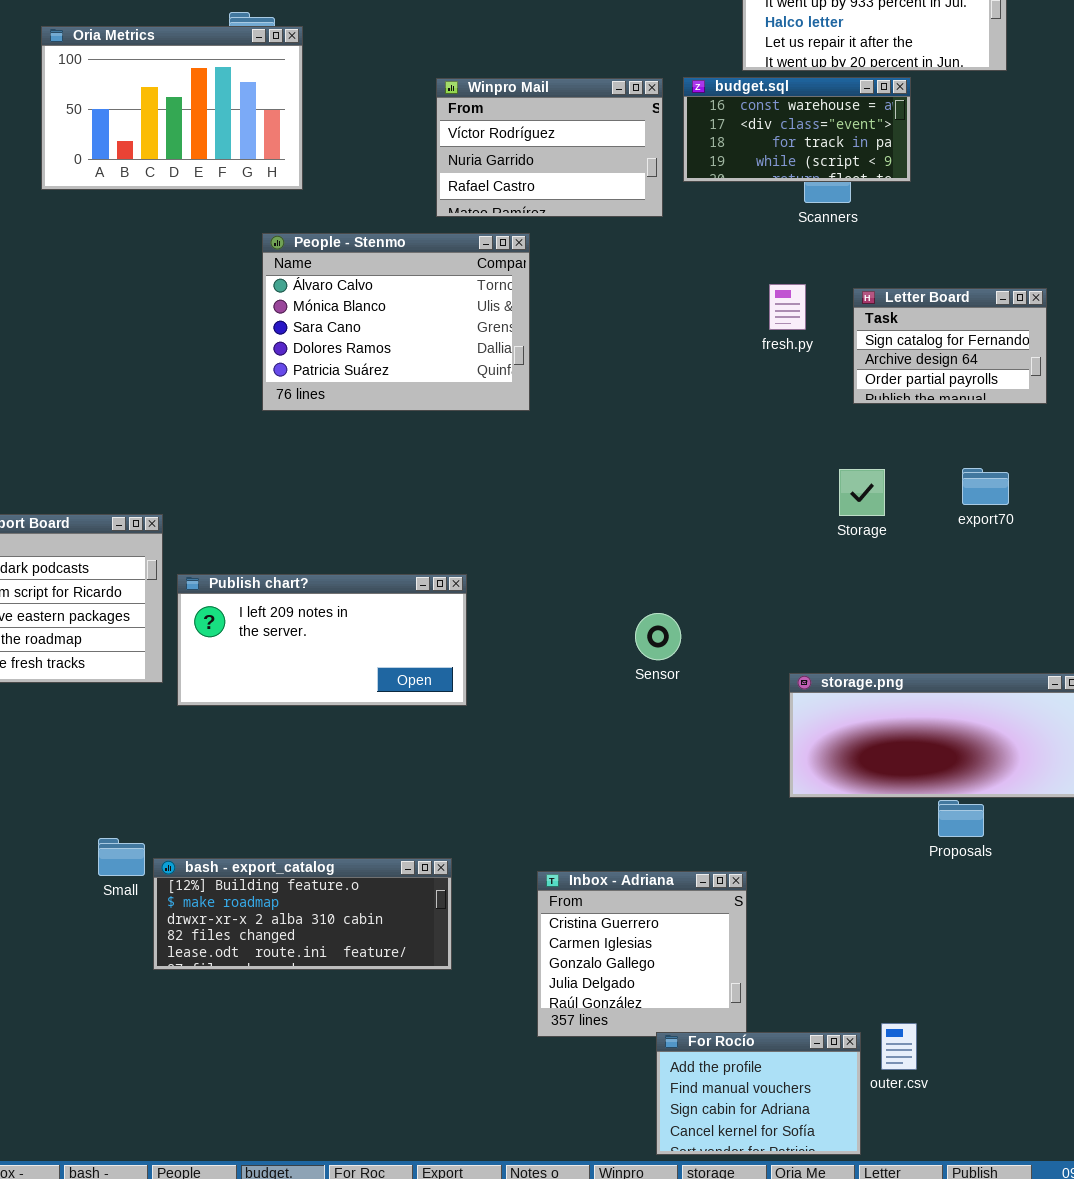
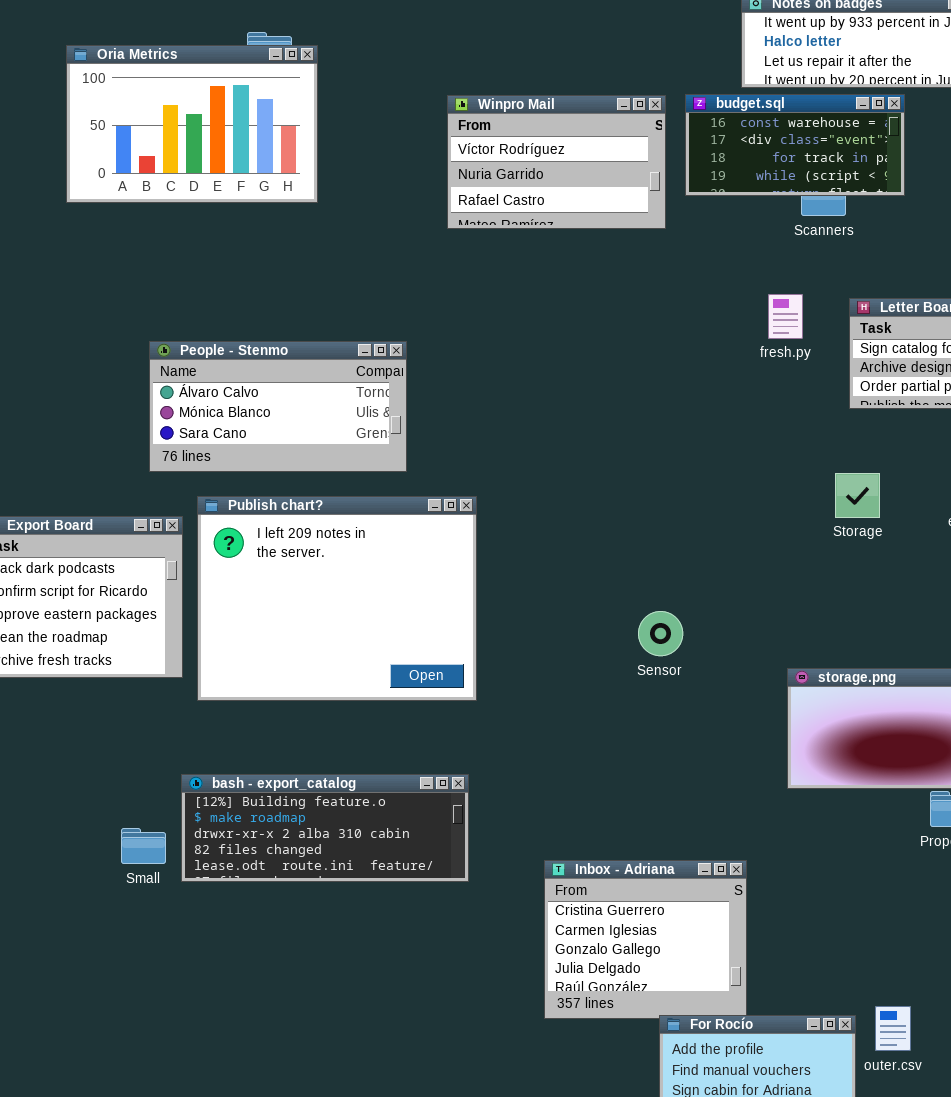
People - Stenmo: [262,233,530,411] -> [149,341,407,472], moved, resized
Publish chart?: [177,574,467,706] -> [197,496,477,701], resized
bash - export_catalog: [153,858,452,970] -> [181,774,469,882], moved

